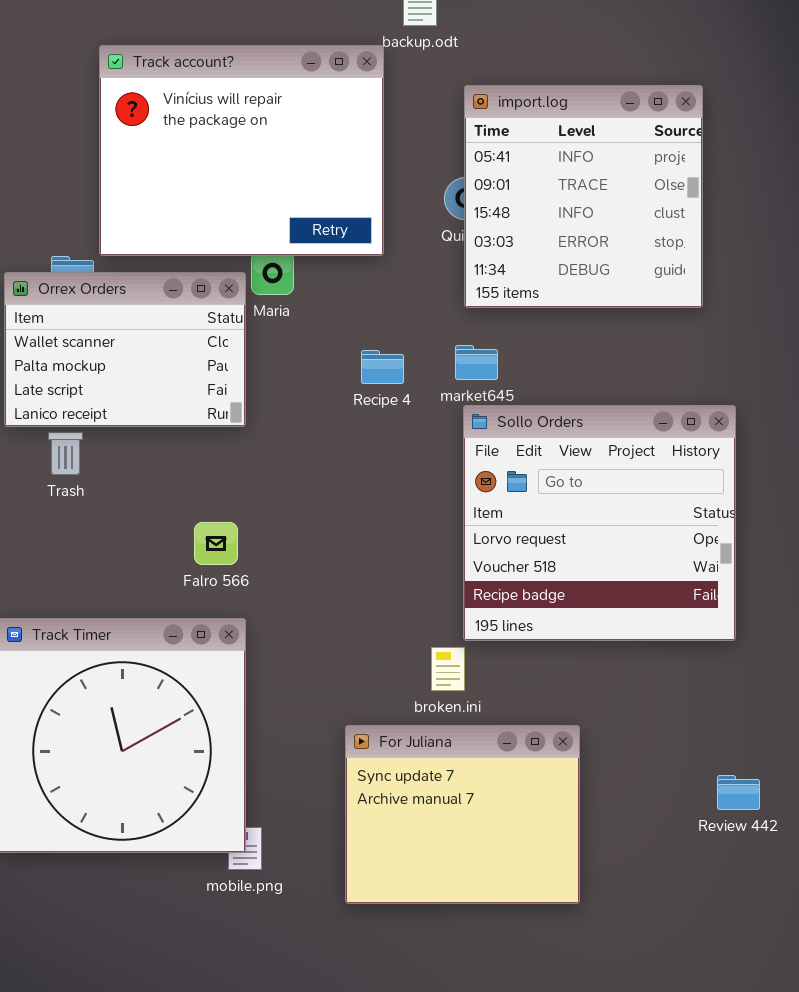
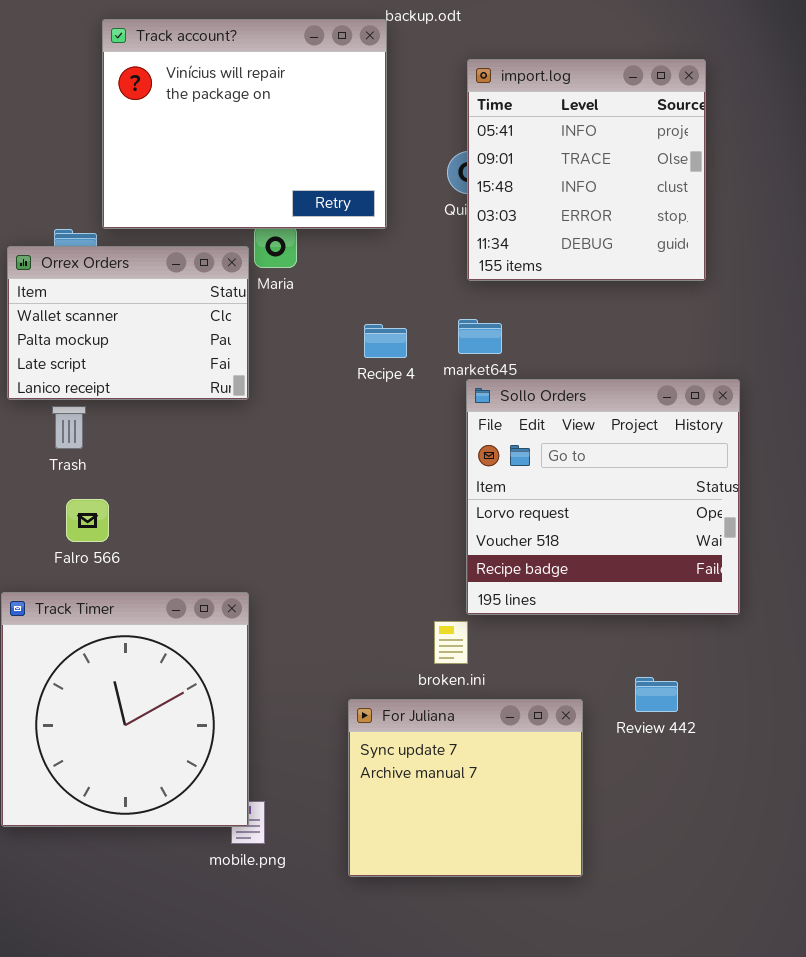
Falro 566: [194,522,238,565] -> [66,499,109,542], moved
Review 442: [717,775,760,810] -> [635,677,678,712], moved

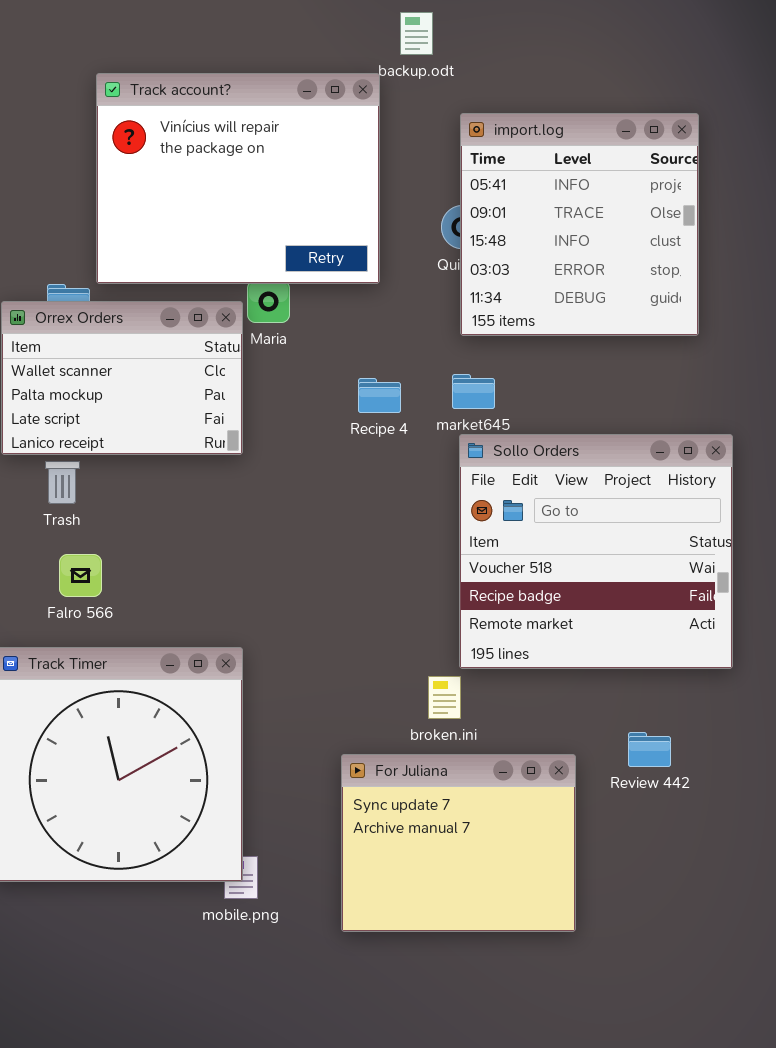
Sollo Orders: [466,379,740,615] -> [459,434,733,669], scrolled down 1 row

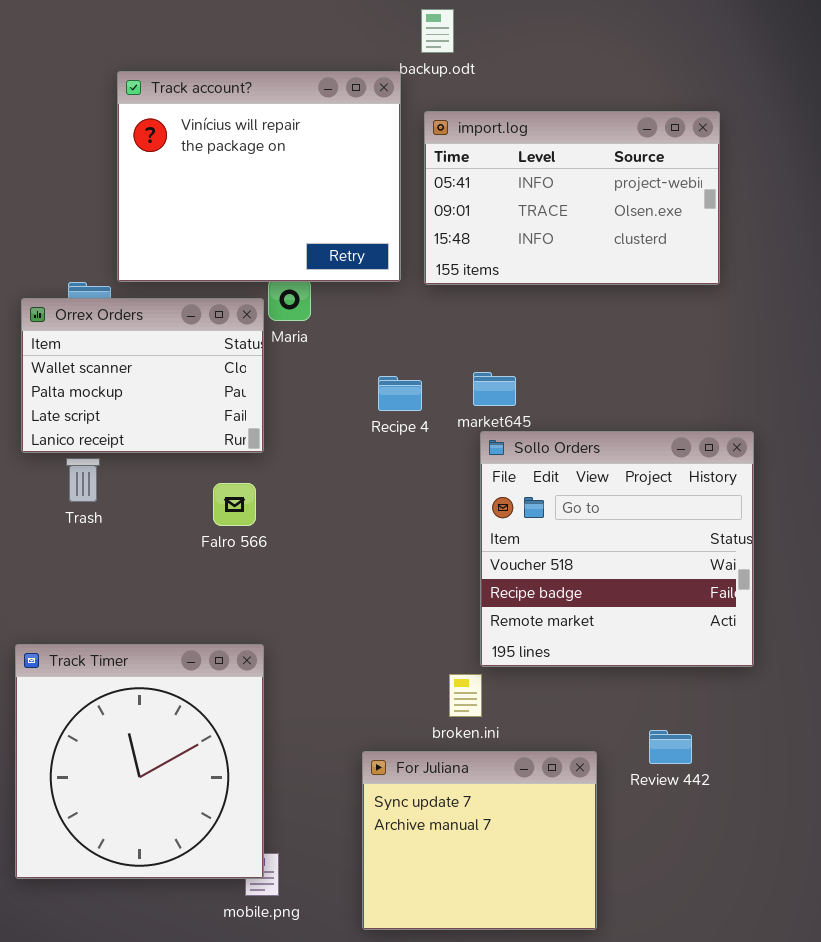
import.log: [460,113,699,336] -> [424,111,720,285], resized
Falro 566: [59,554,102,597] -> [213,483,256,526], moved

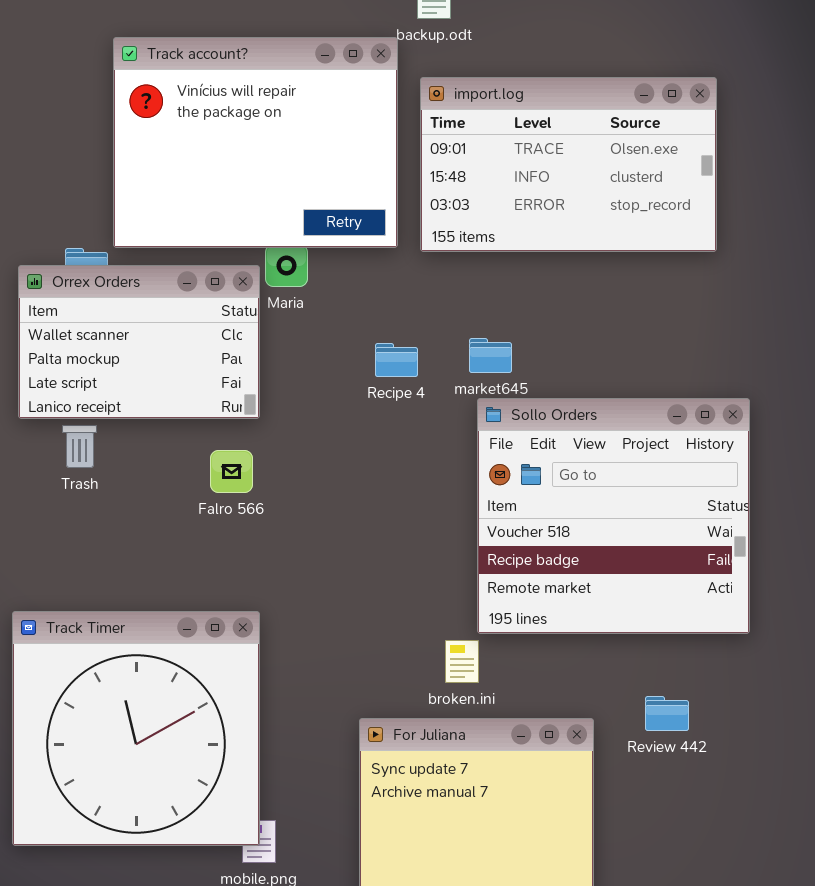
import.log: [424,111,720,285] -> [420,77,717,252], scrolled down 1 row

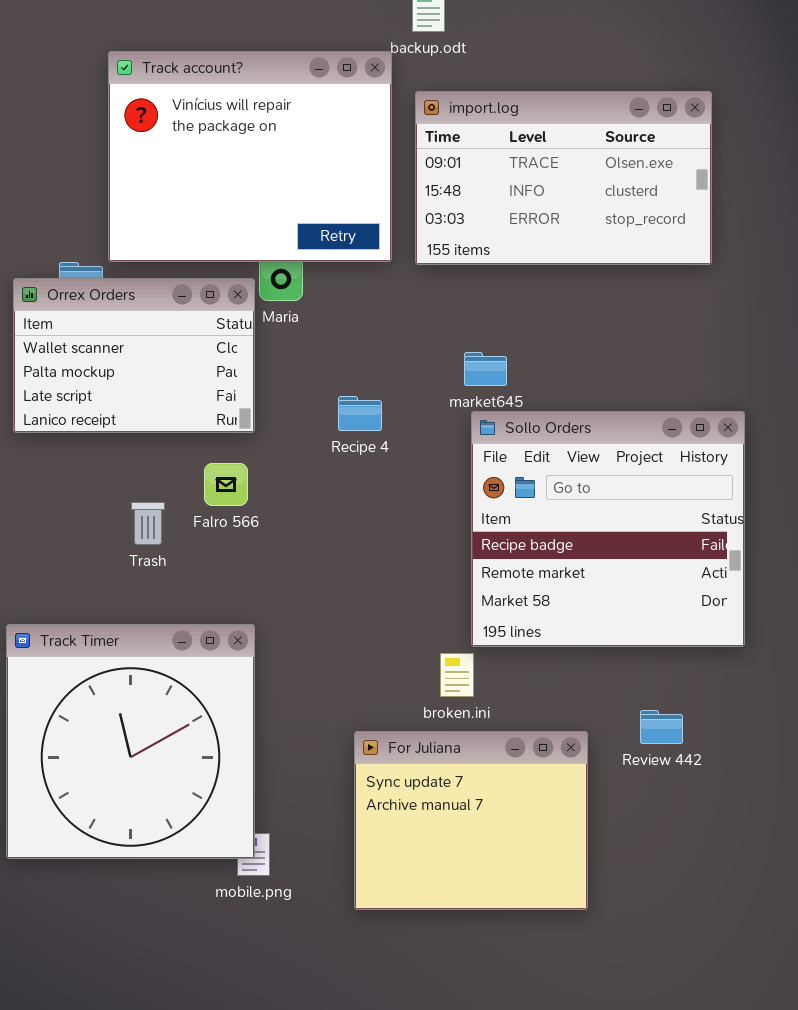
Recipe 4: [375,343,418,377] -> [338,396,382,431], moved
Sollo Orders: [477,398,750,634] -> [471,411,745,647], scrolled down 1 row
Trash: [62,425,97,468] -> [131,502,165,545], moved

